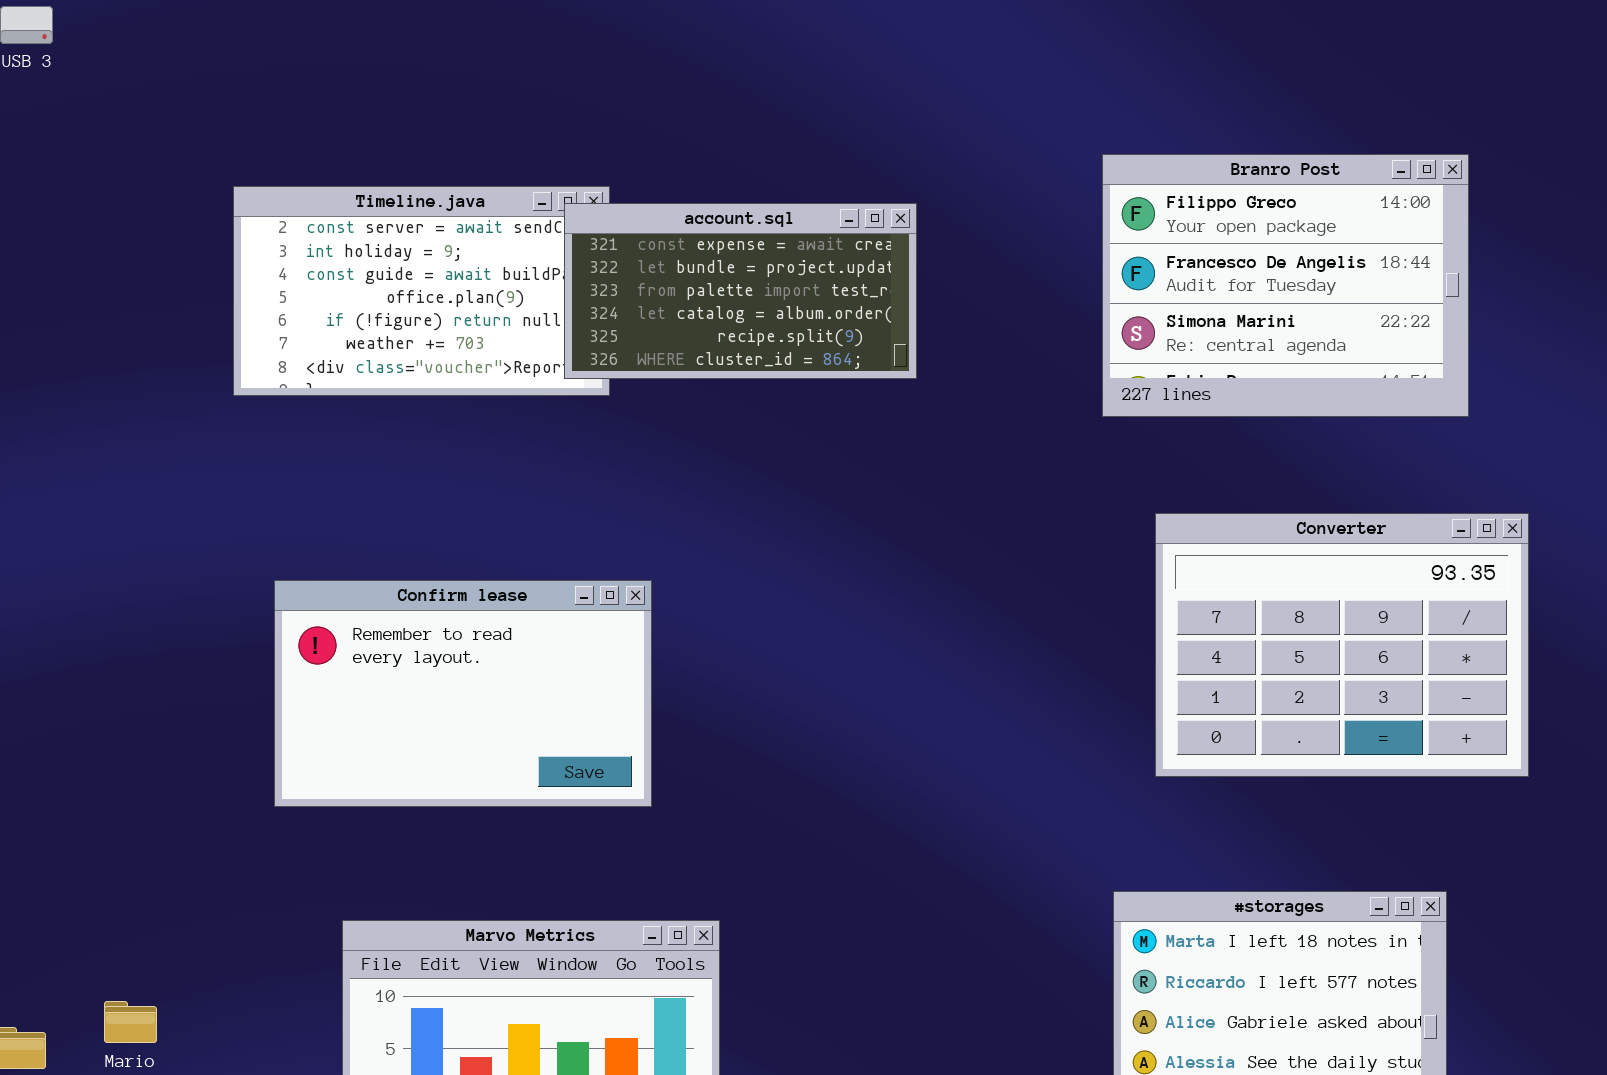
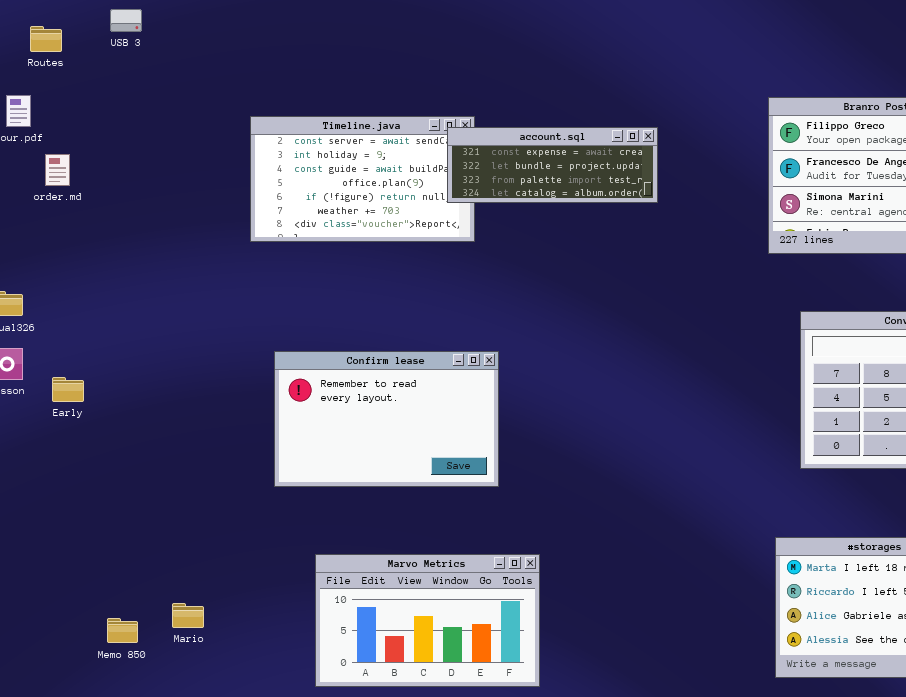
account.sql: [564,203,917,379] -> [447,127,658,203], resized

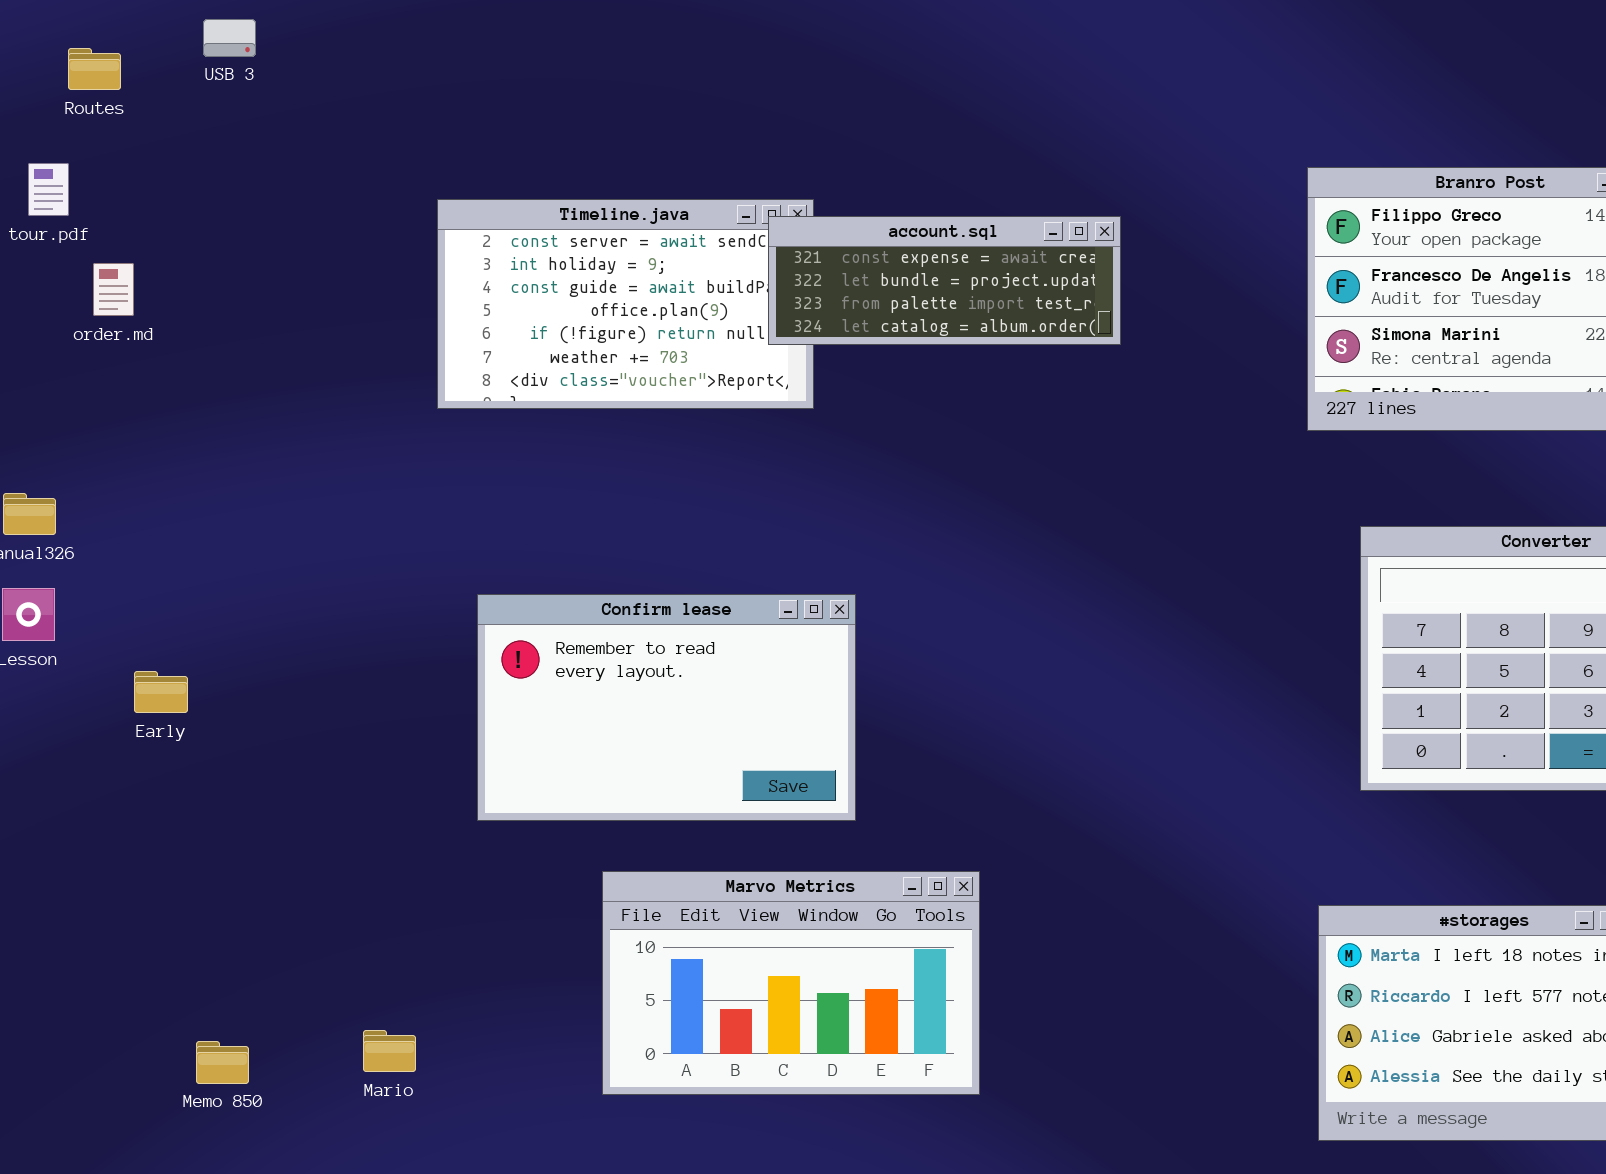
Early: [52,377,84,402] -> [134,671,188,713], moved
Marvo Metrics: [315,554,540,687] -> [602,871,980,1095], moved
Mario: [172,603,204,628] -> [363,1030,416,1072], moved

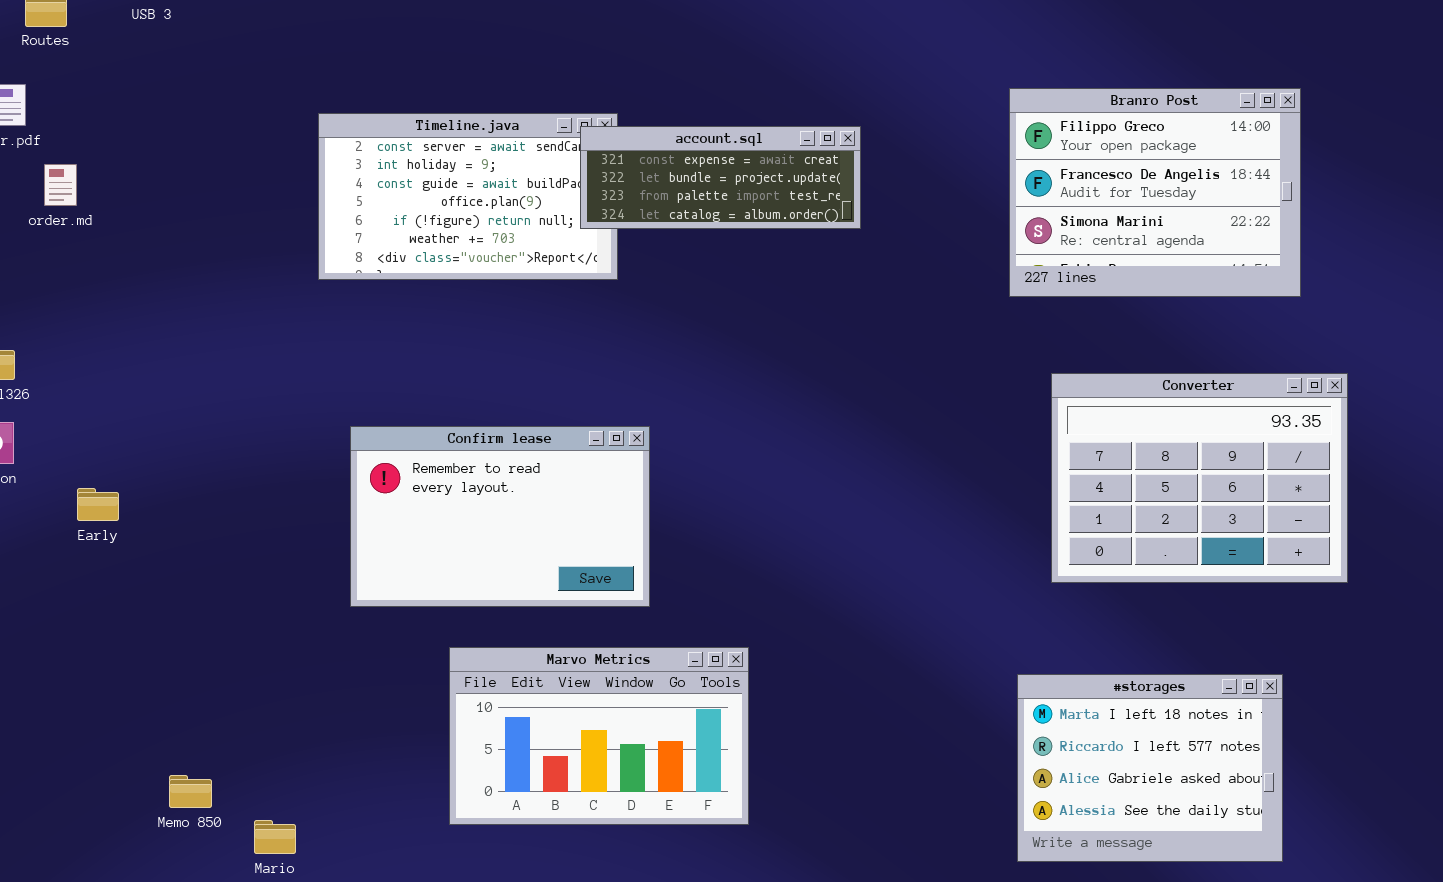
Mario: [363,1030,416,1072] -> [254,820,296,854], moved
Memo 850: [196,1041,249,1084] -> [169,775,212,808], moved

